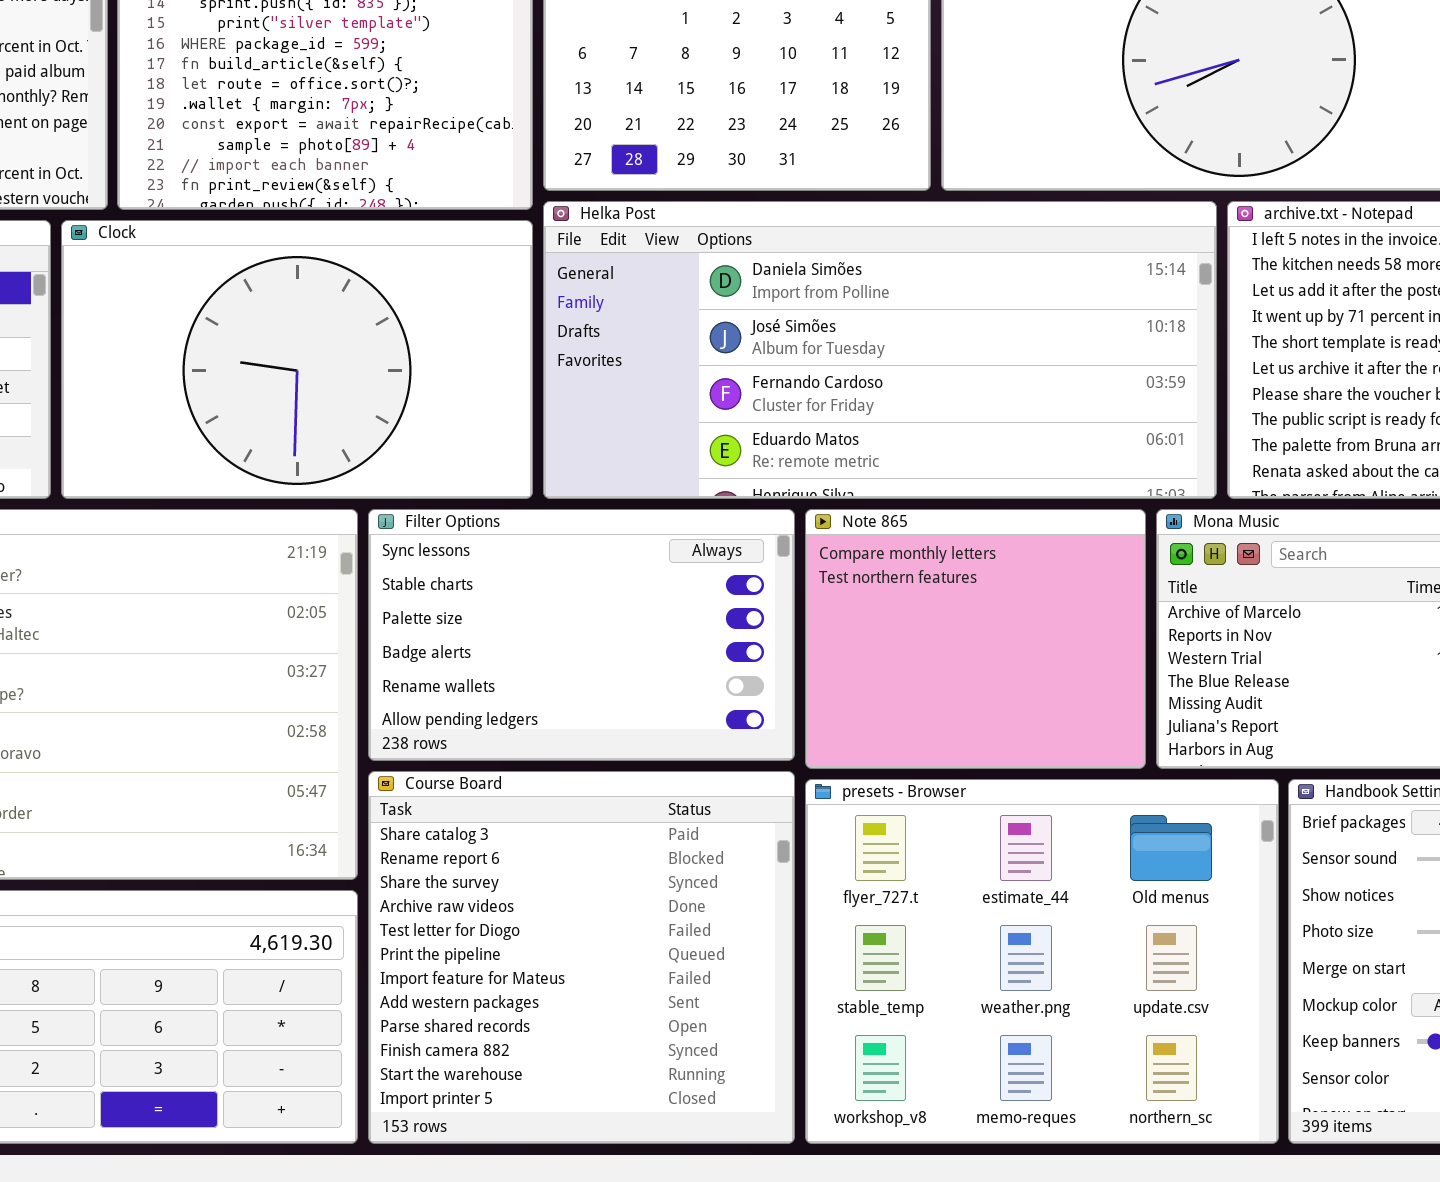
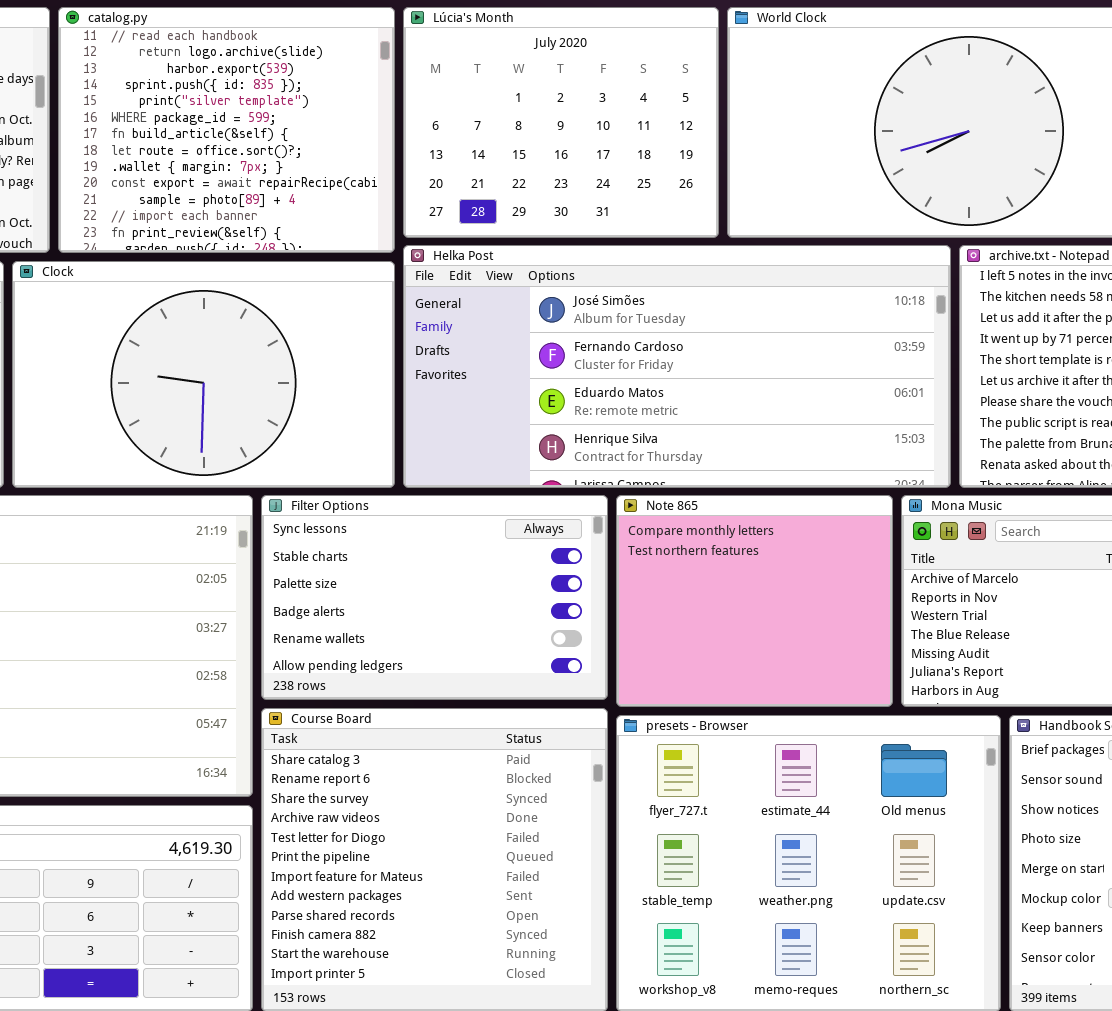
Helka Post: [543,201,1217,499] -> [403,245,951,488], scrolled down 1 row

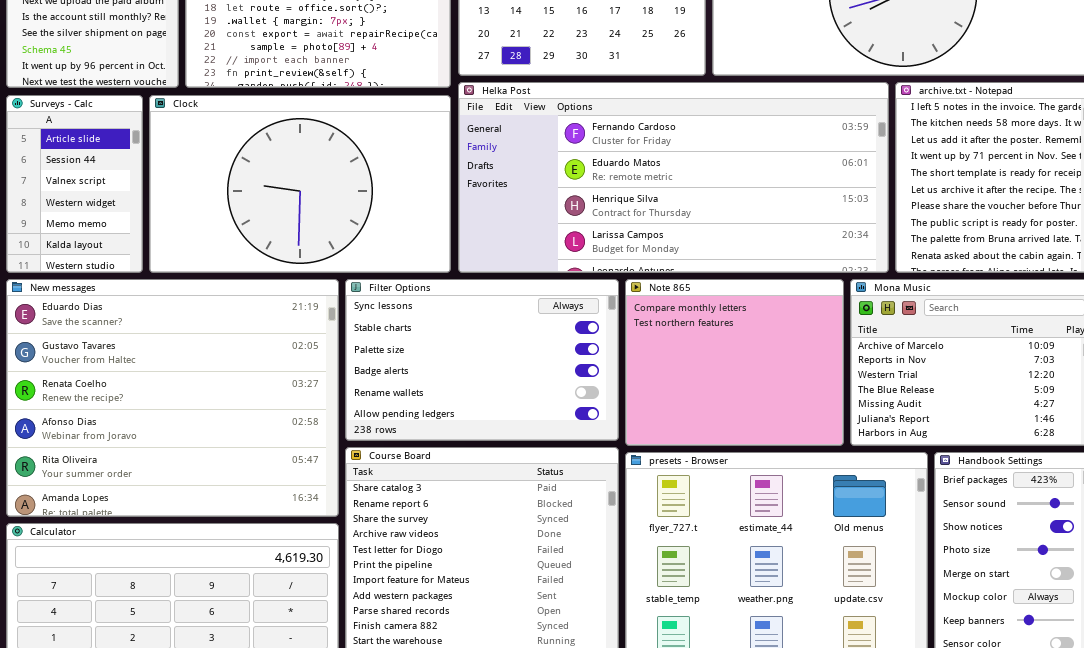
Helka Post: [403,245,951,488] -> [458,82,889,273], scrolled down 1 row

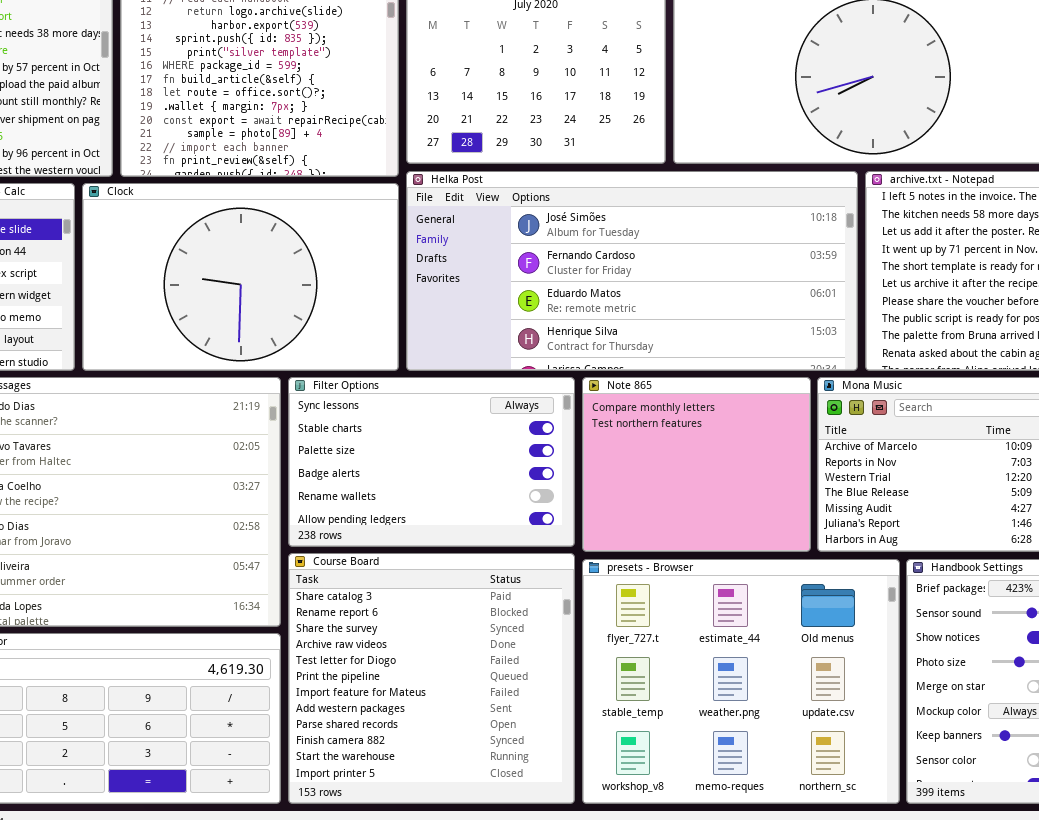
Helka Post: [458,82,889,273] -> [406,171,858,371], scrolled up 1 row

